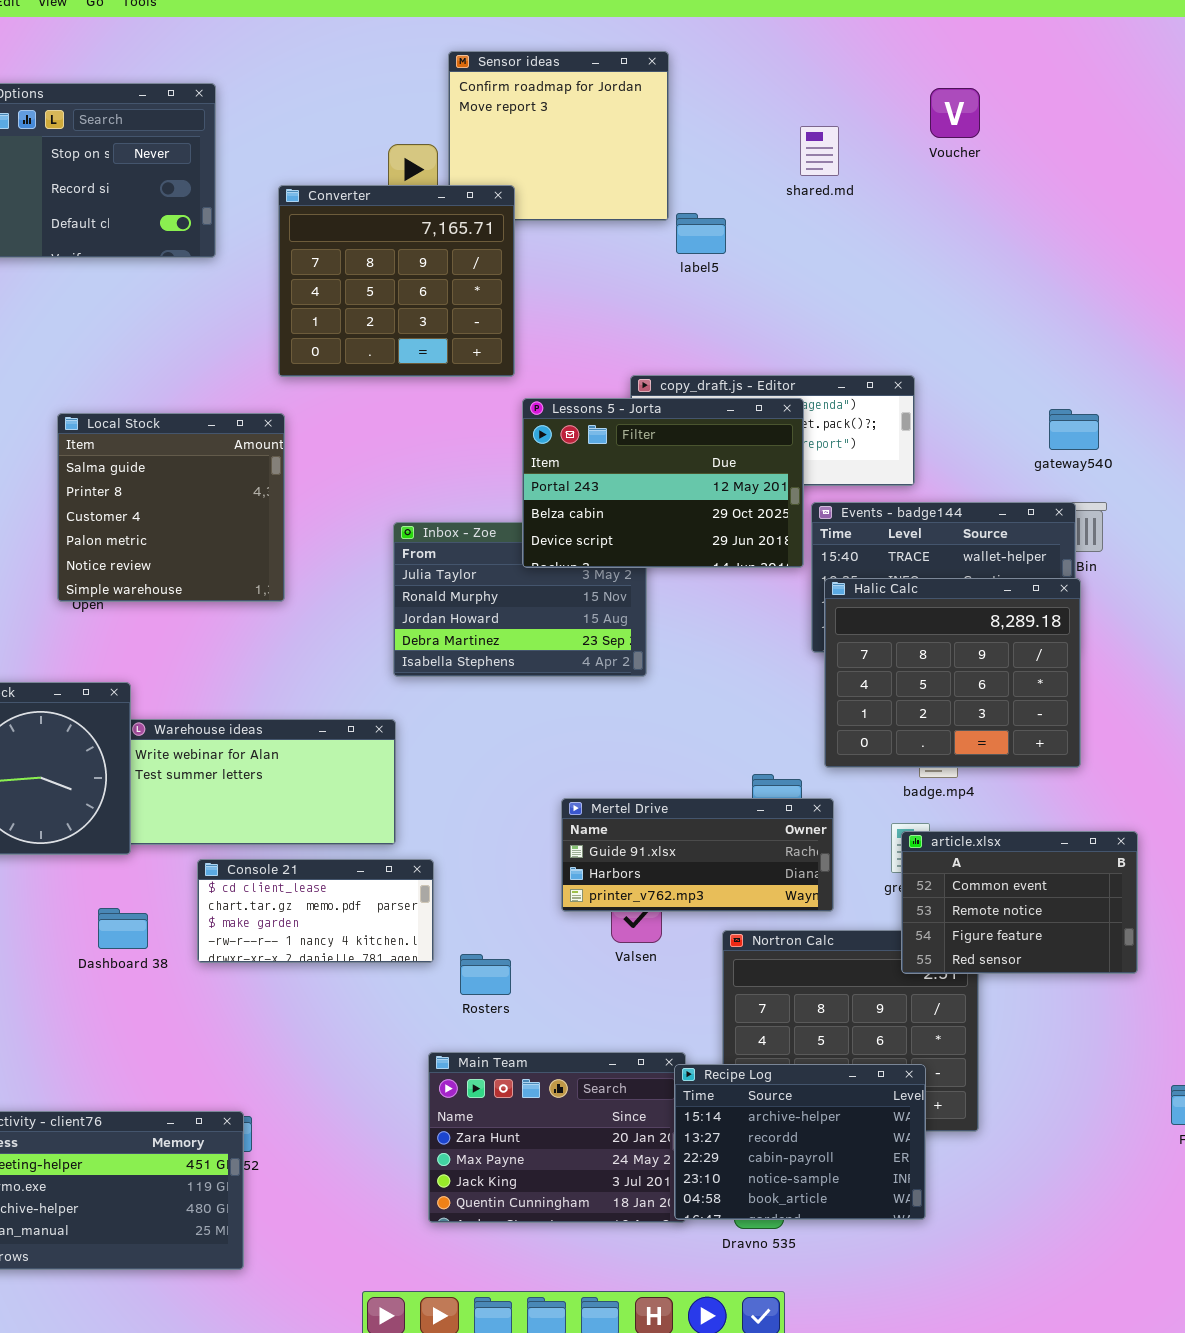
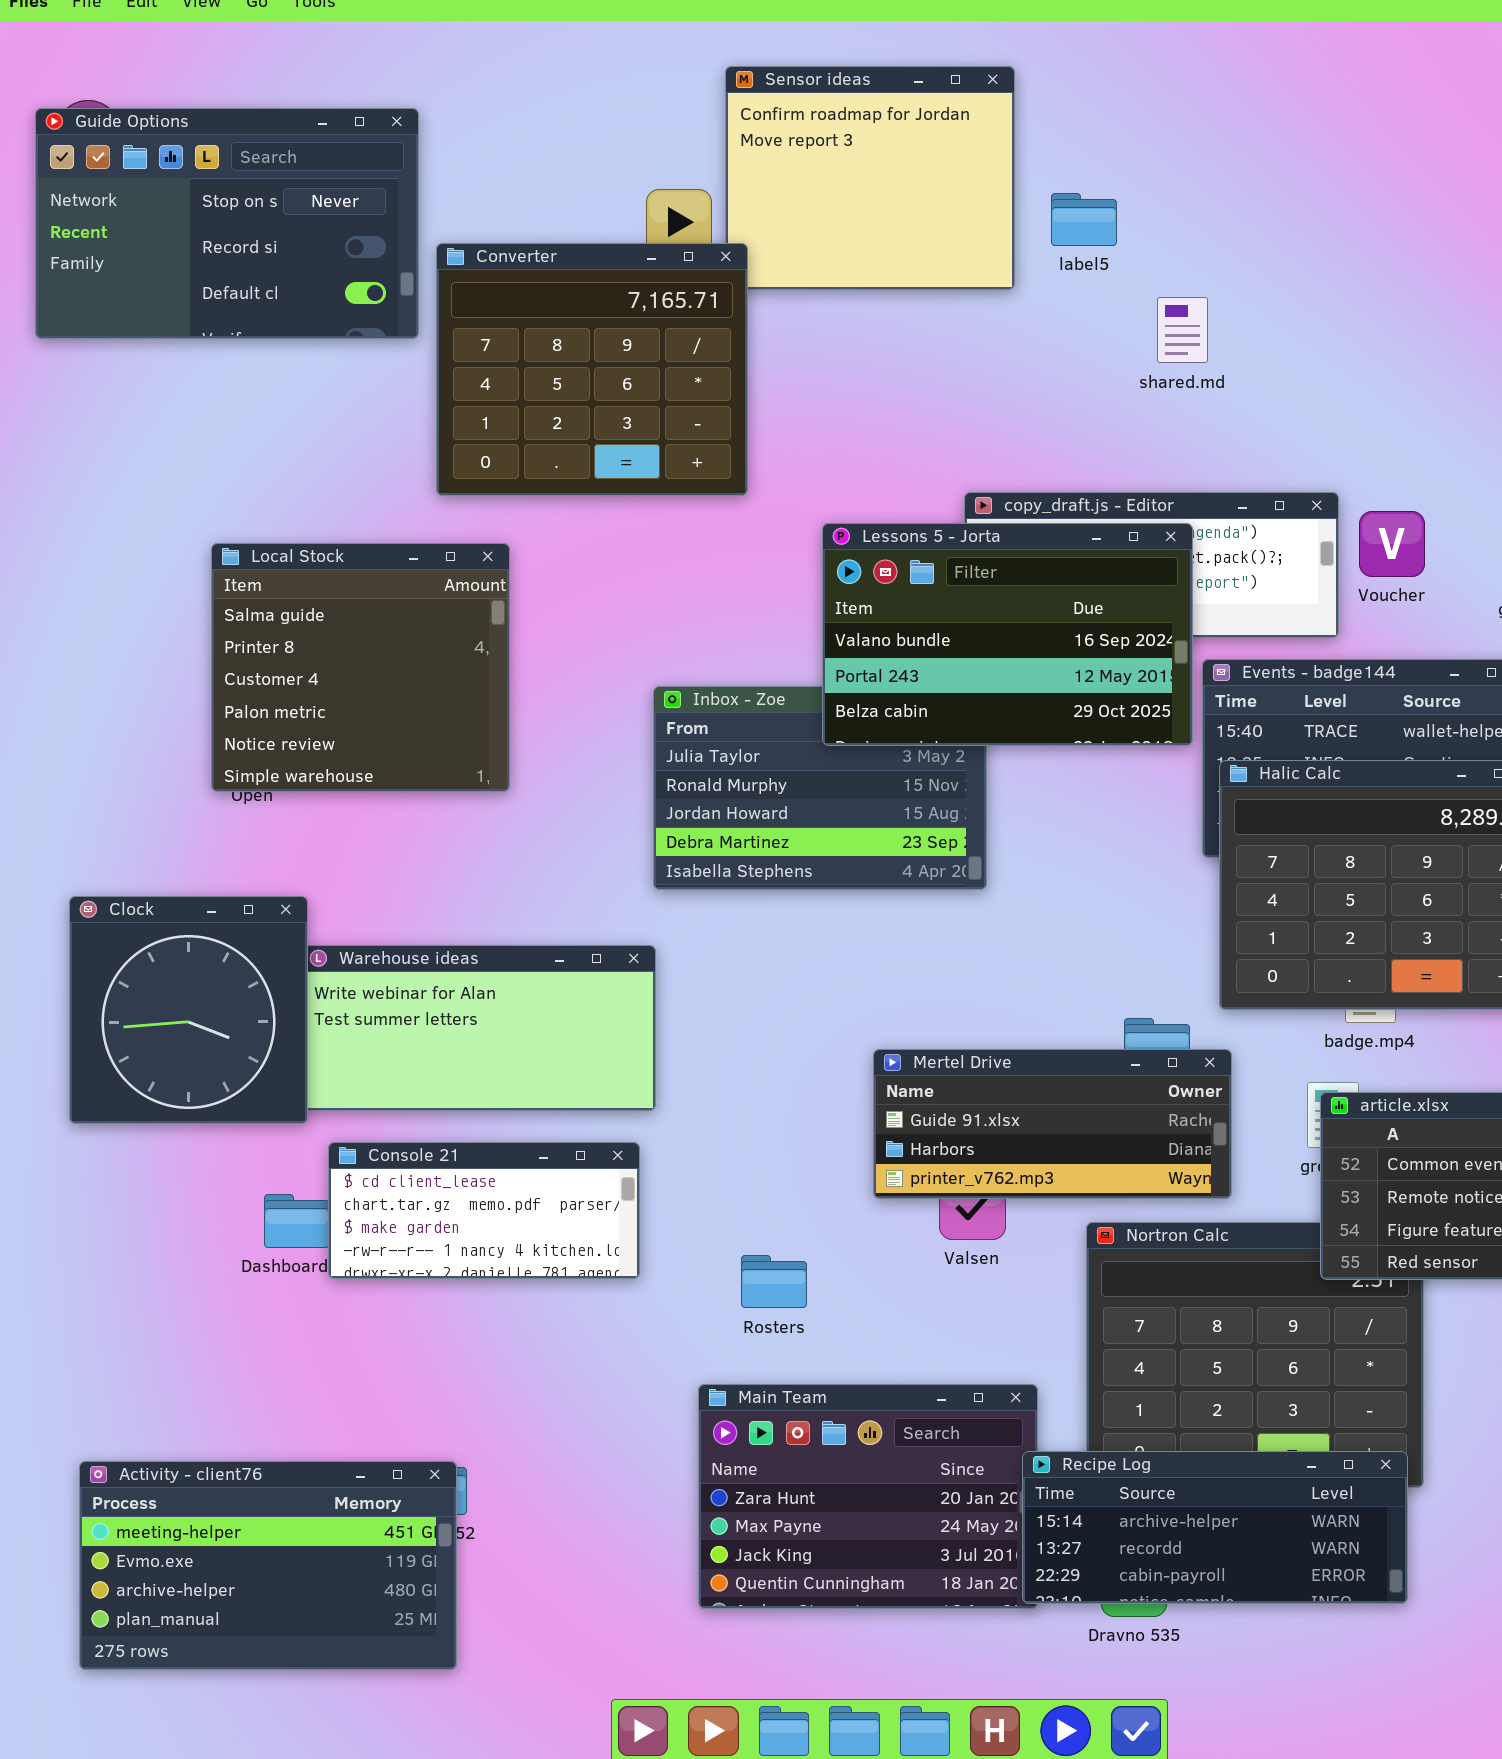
Voucher: [930,88,980,138] -> [1359,511,1425,577], moved
shared.md: [800,126,839,176] -> [1157,297,1208,363], moved
Converter: [278,185,515,377] -> [436,243,748,496], moved
label5: [676,213,726,254] -> [1051,193,1117,246], moved
Lessons 5 - Jorta: [522,398,804,568] -> [822,523,1193,746], scrolled up 1 row
Console 21: [197,859,434,963] -> [328,1142,640,1279], moved
Recipe Log: [674,1064,926,1220] -> [1022,1451,1408,1604], resized

